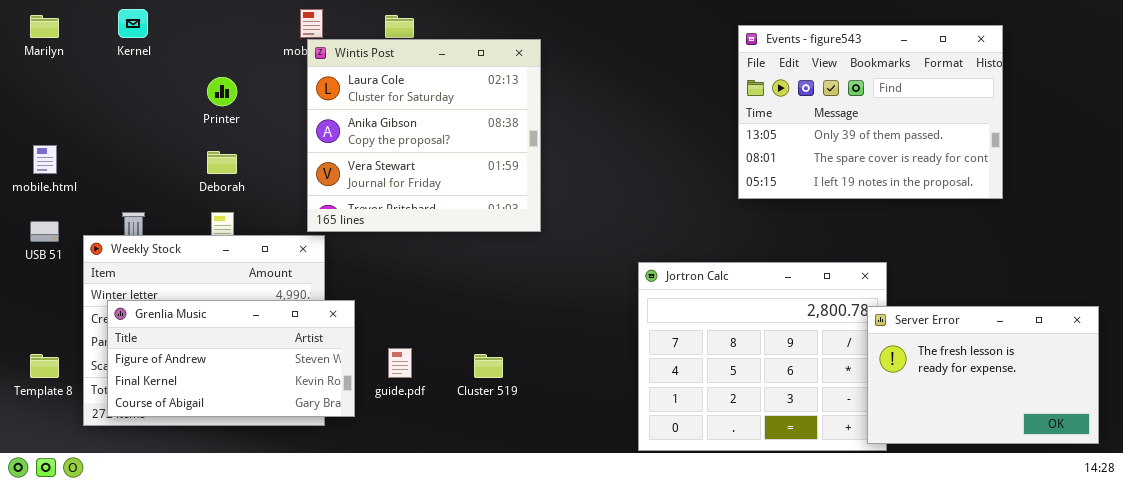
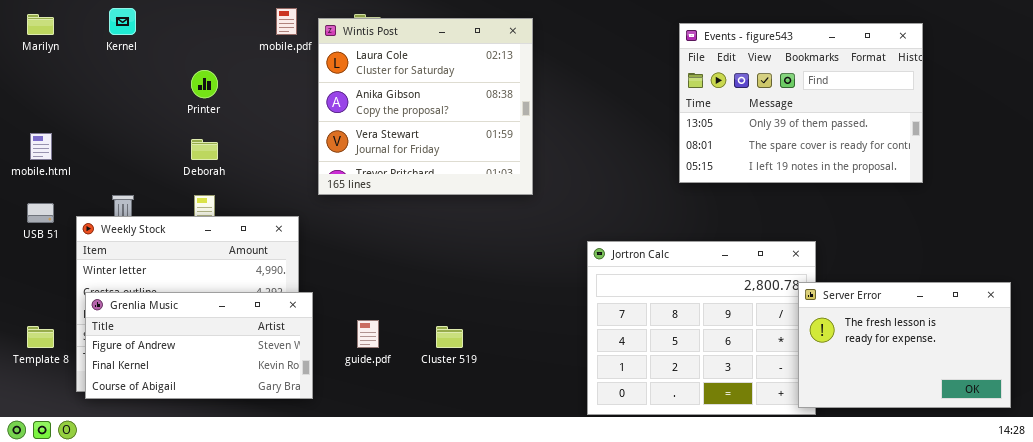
Wintis Post: [307,39,541,232] -> [318,18,533,195], moved
Grenlia Music: [107,300,355,417] -> [85,292,313,399], moved

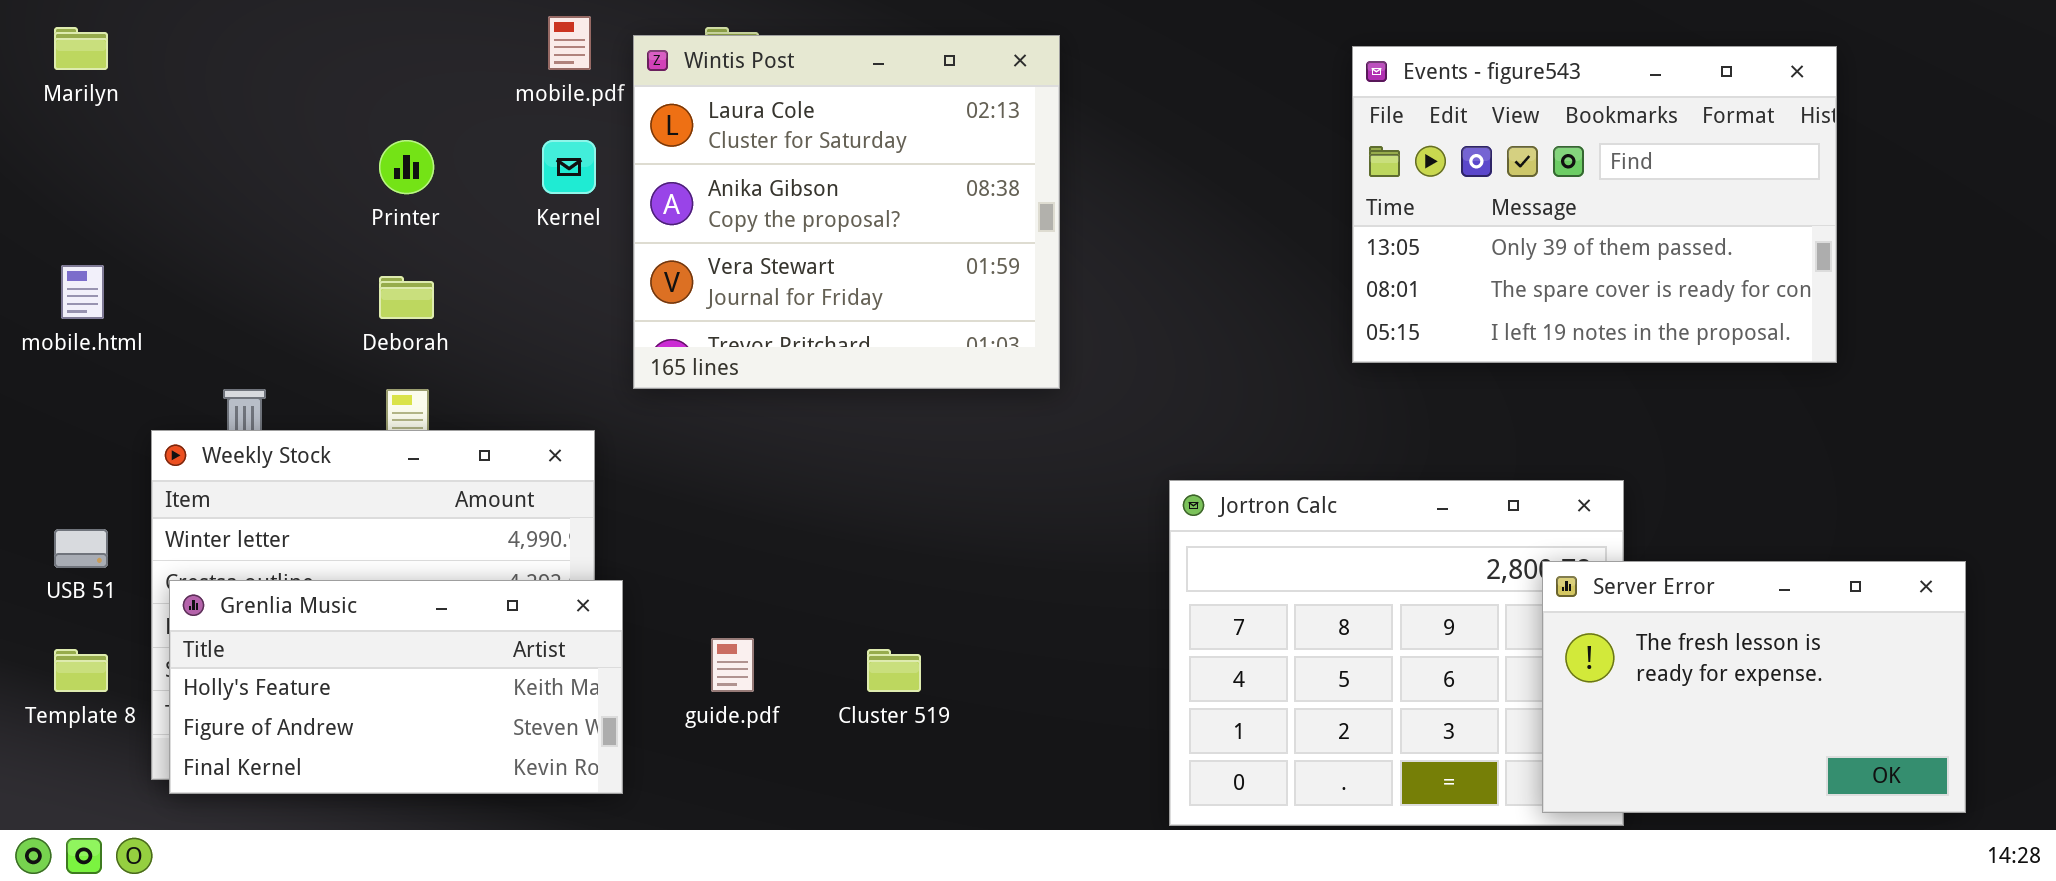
Kernel: [109,8,136,35] -> [542,140,596,194], moved
USB 51: [27,203,54,223] -> [54,529,108,568], moved
Server Error: [798,282,1011,408] -> [1542,561,1966,813], moved
Grenlia Music: [85,292,313,399] -> [169,580,623,794], scrolled up 1 row

